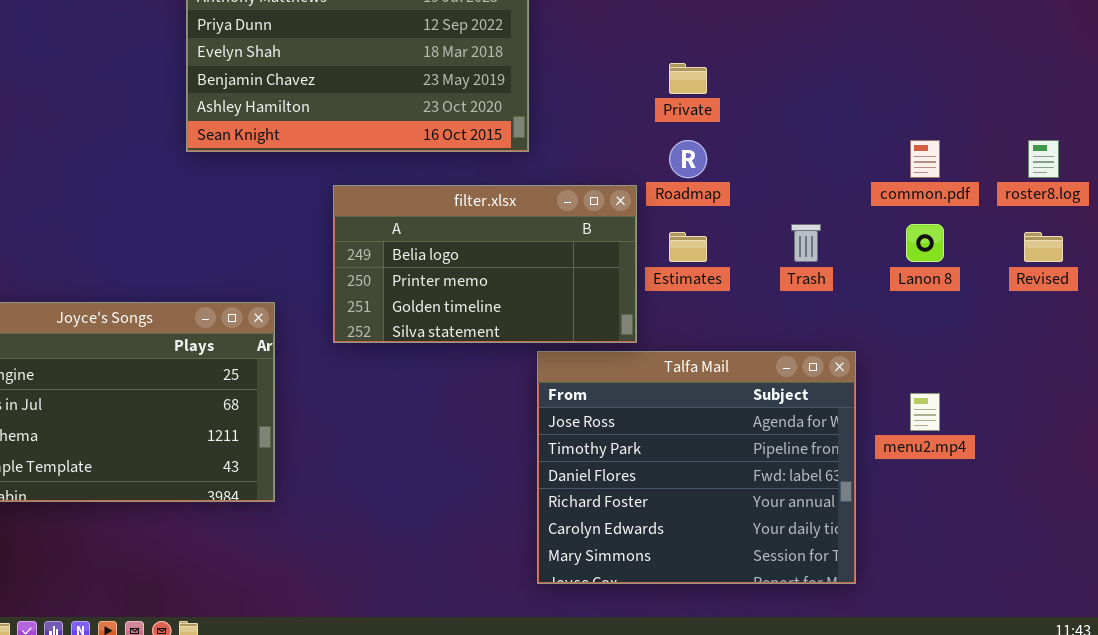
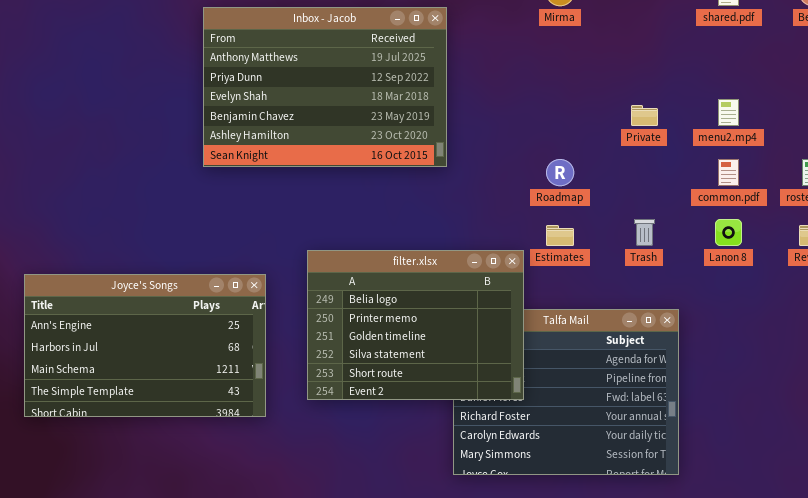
Private: [669,63,707,94] -> [631,105,658,126], moved
filter.xlsx: [333,185,637,343] -> [307,250,524,400], moved, resized
menu2.mp4: [910,393,940,431] -> [718,99,739,126], moved

